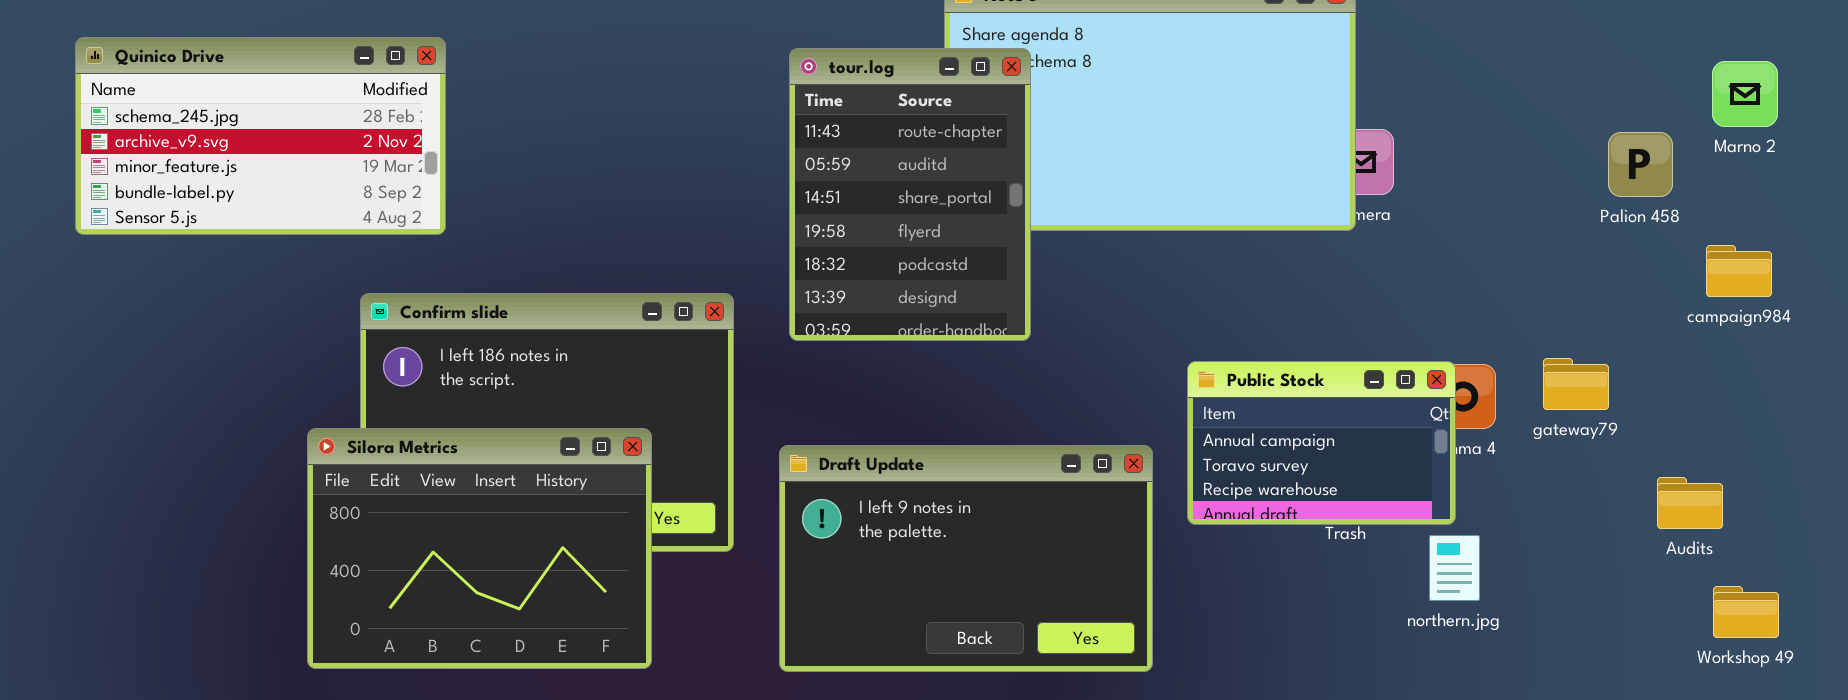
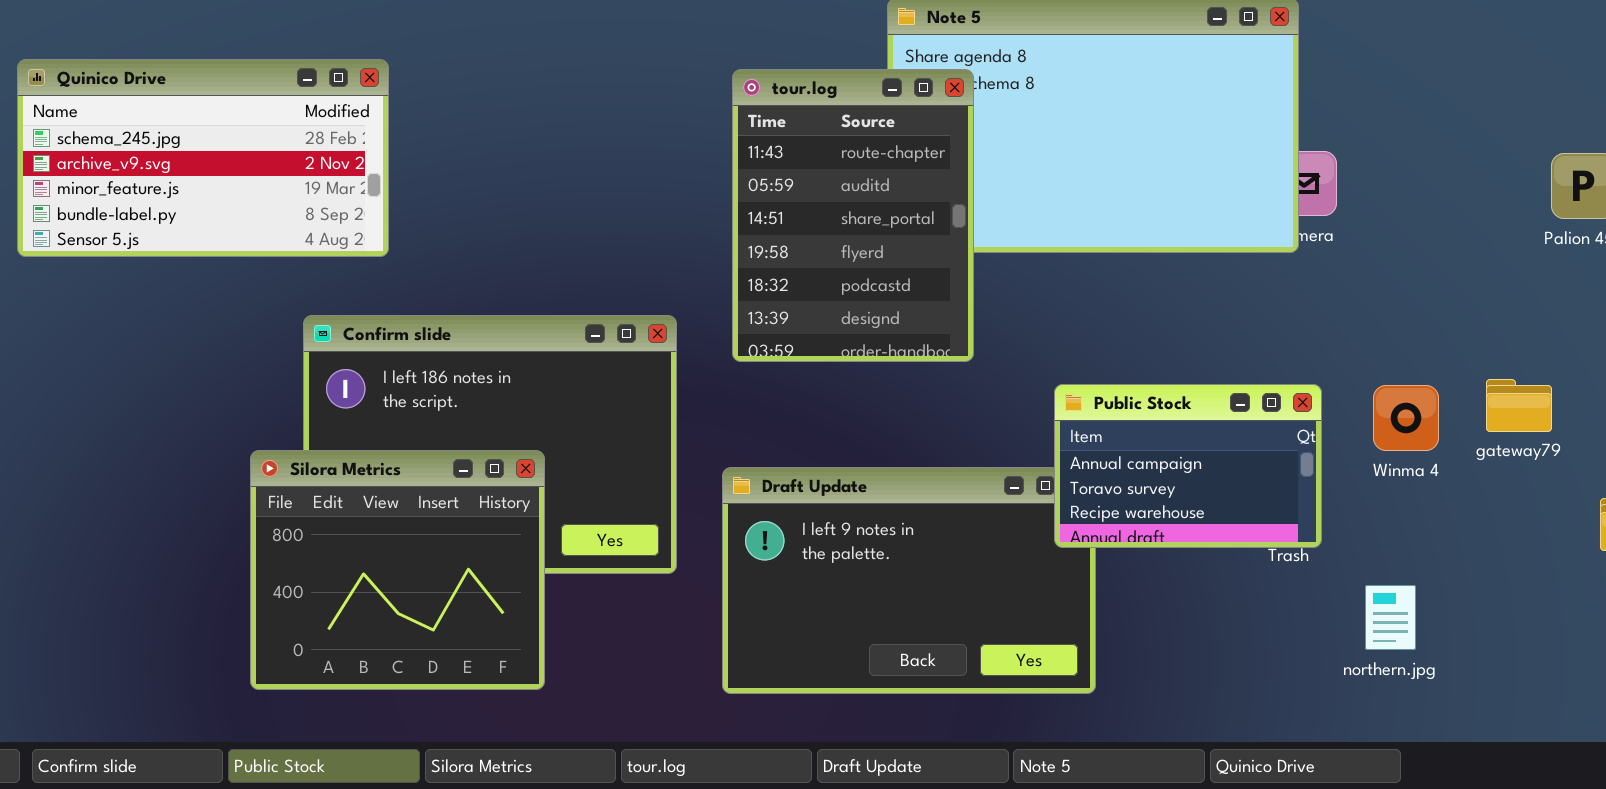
Public Stock: [1187,361,1456,525] -> [1054,384,1322,548], moved
Silora Metrics: [307,428,652,669] -> [250,450,545,690], resized
northern.jpg: [1429,535,1480,601] -> [1365,585,1416,650], moved

